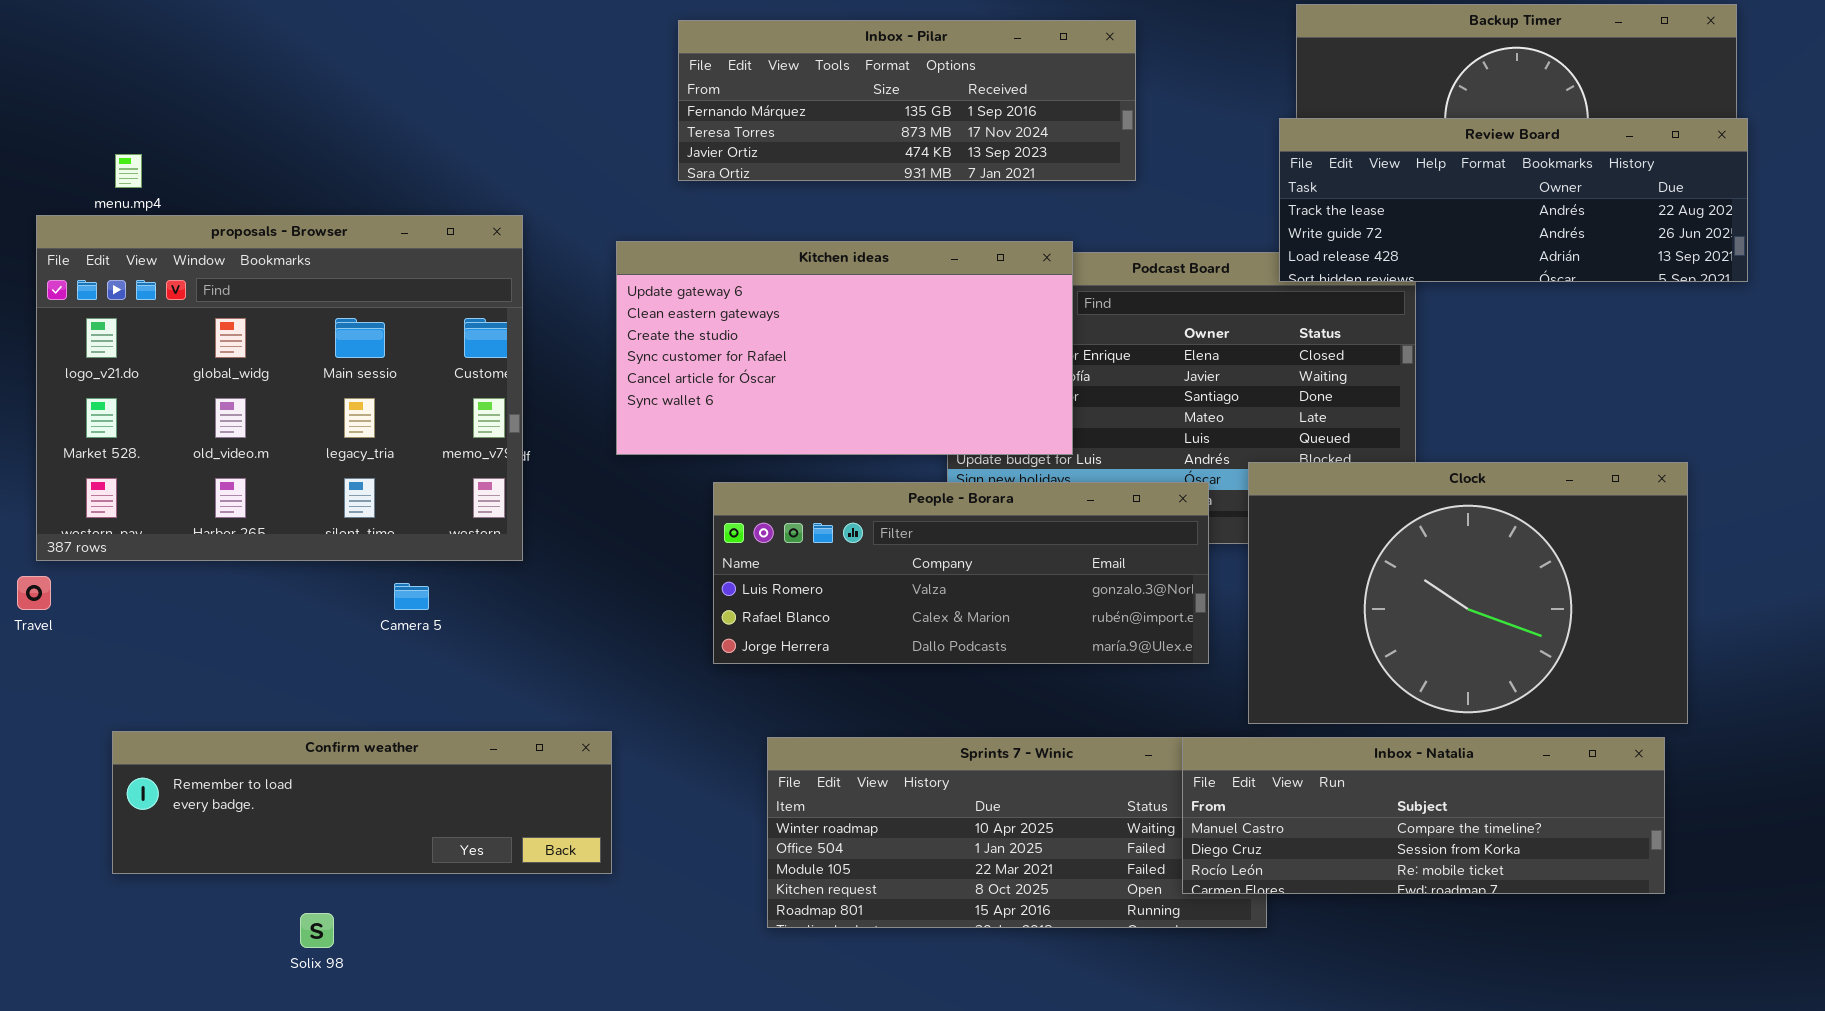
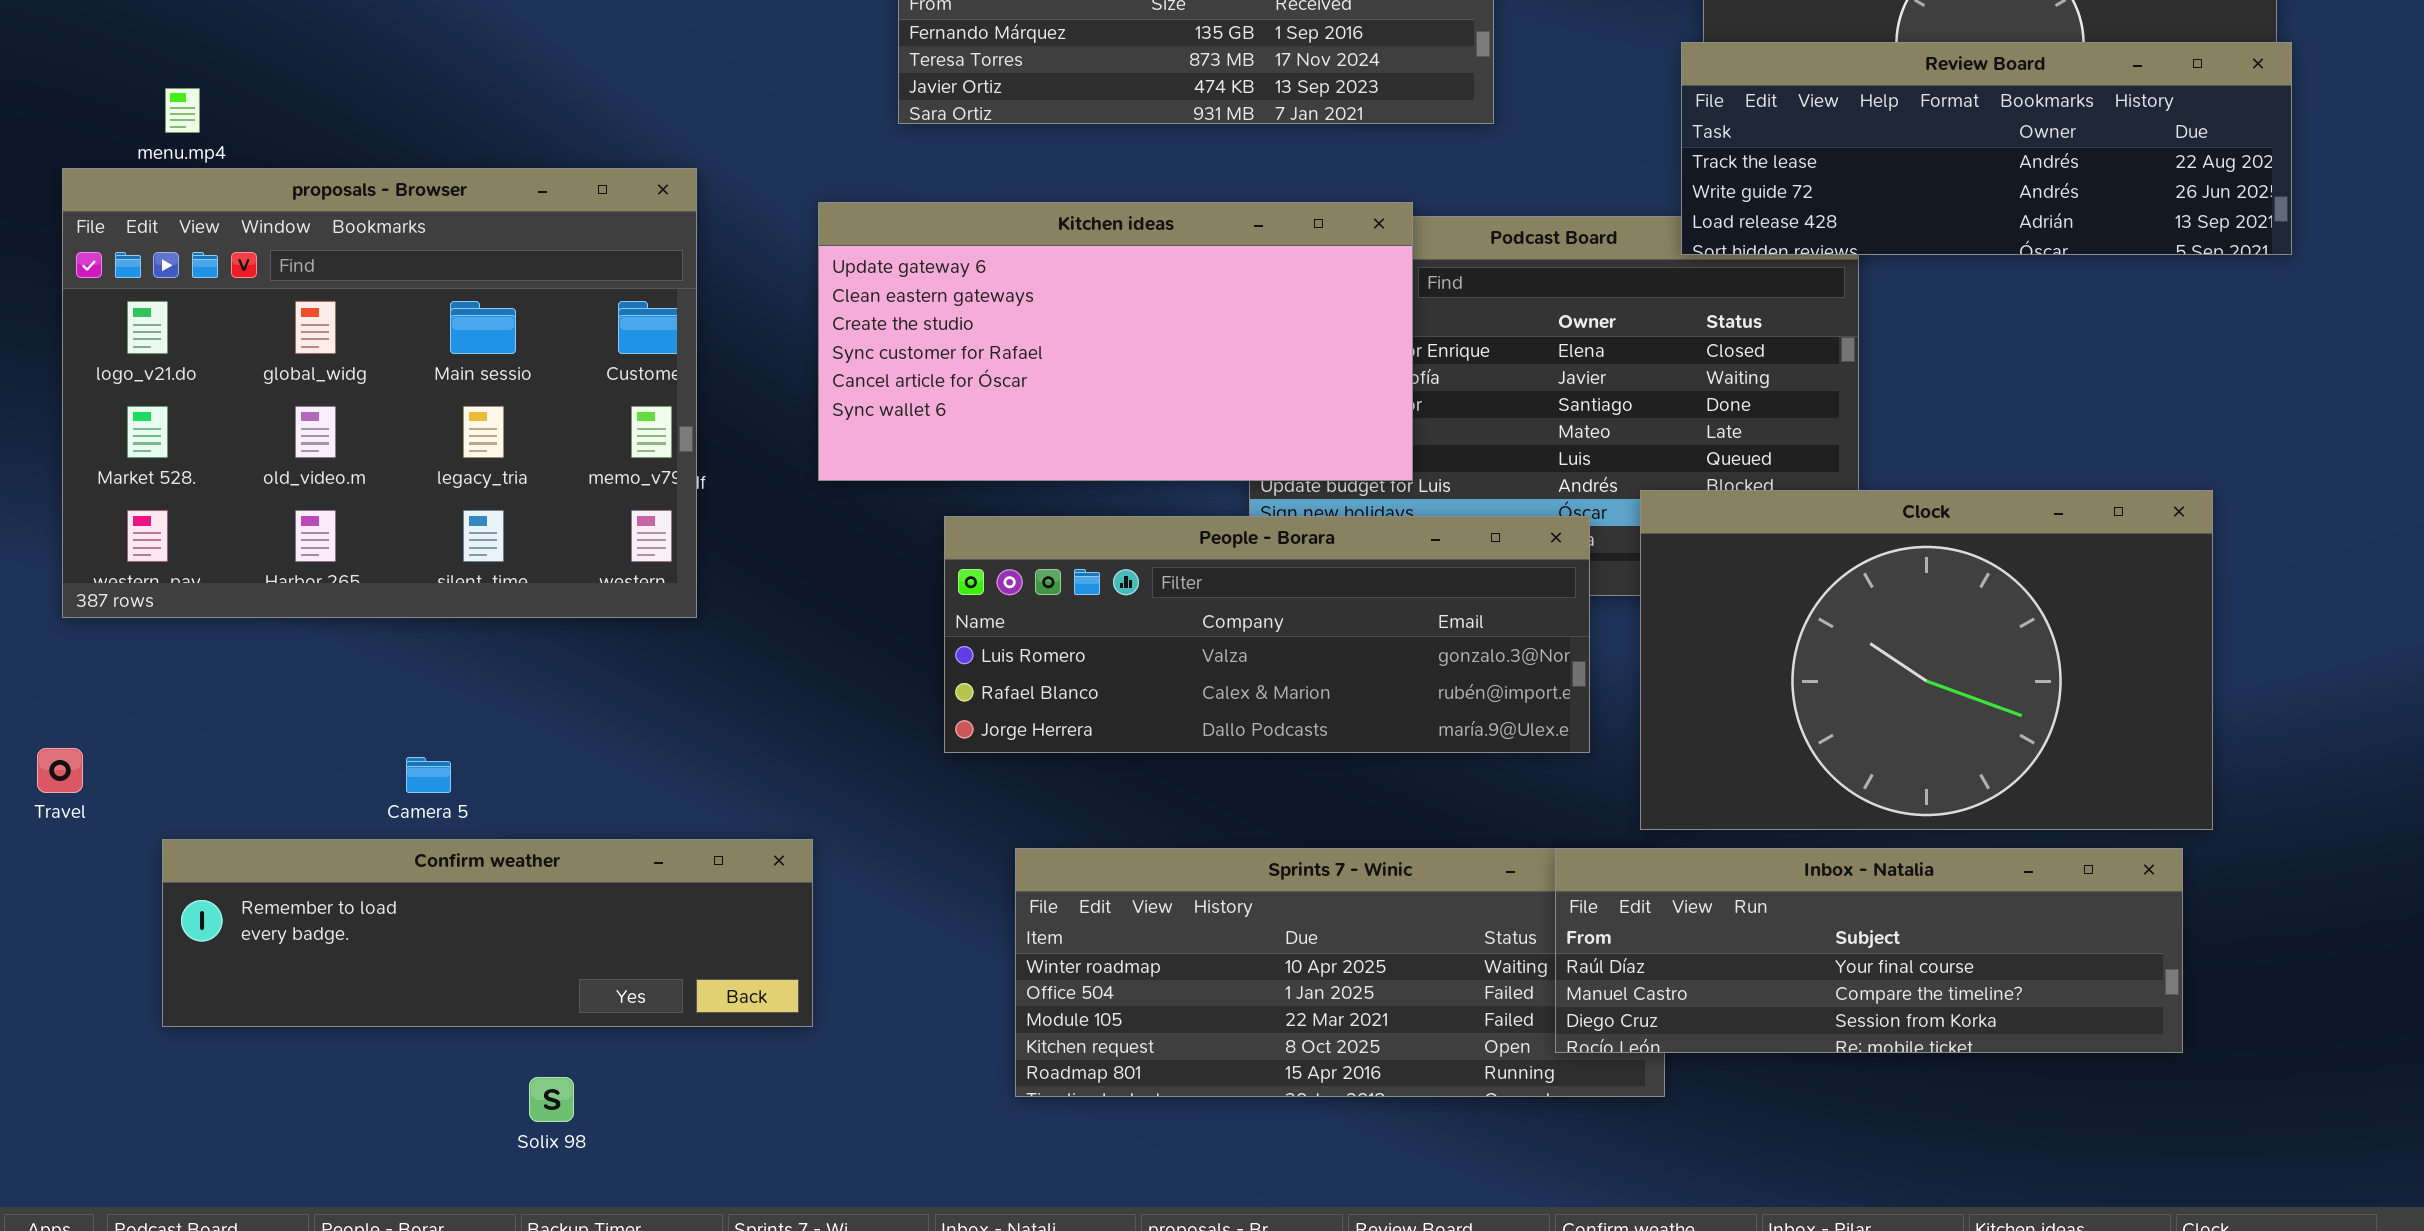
Travel: [17,576,51,610] -> [37,748,83,793], moved
Camera 5: [394,583,429,610] -> [406,757,451,793], moved
Inbox - Natalia: [1182,737,1665,894] -> [1555,848,2183,1053], scrolled up 1 row
Solix 98: [300,913,334,948] -> [529,1077,574,1122], moved

